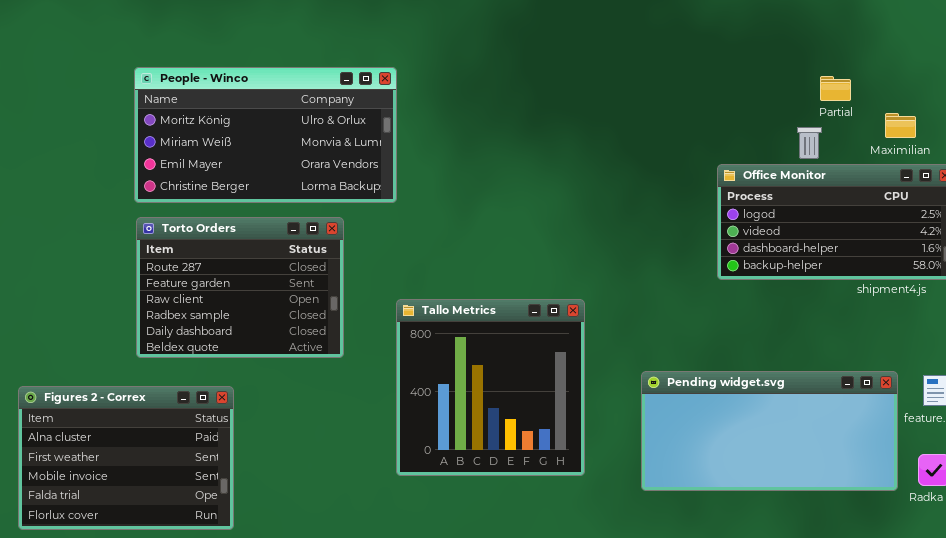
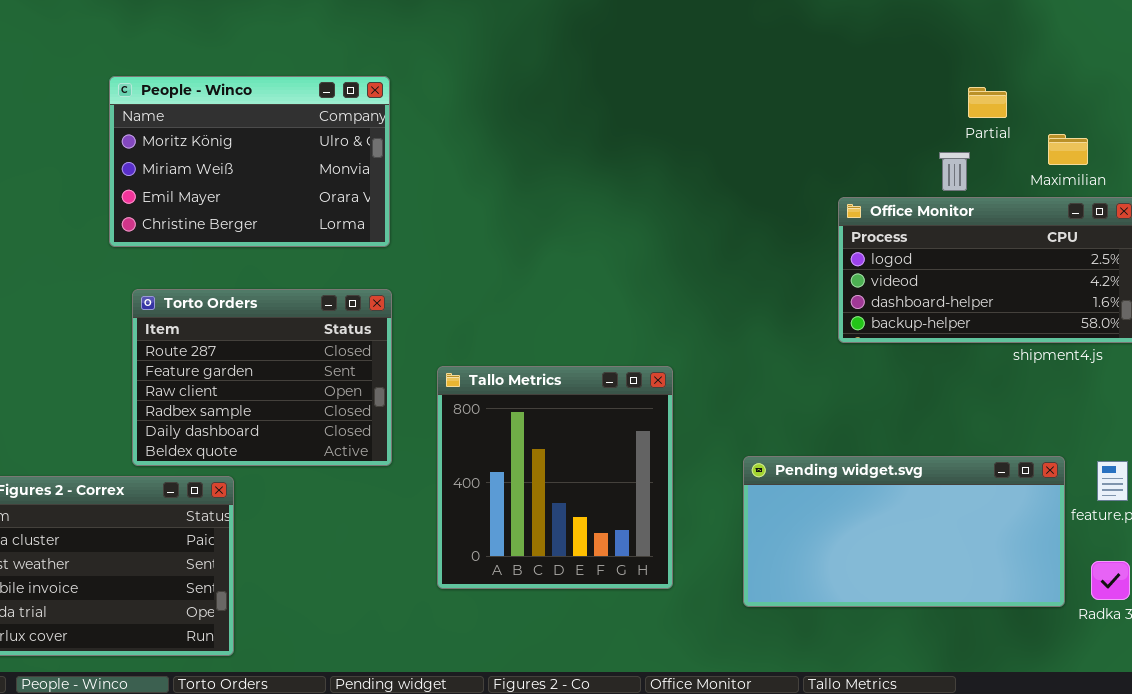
People - Winco: [134,67,397,203] -> [109,76,390,247], resized
Torto Orders: [136,217,344,358] -> [132,289,392,466], moved

